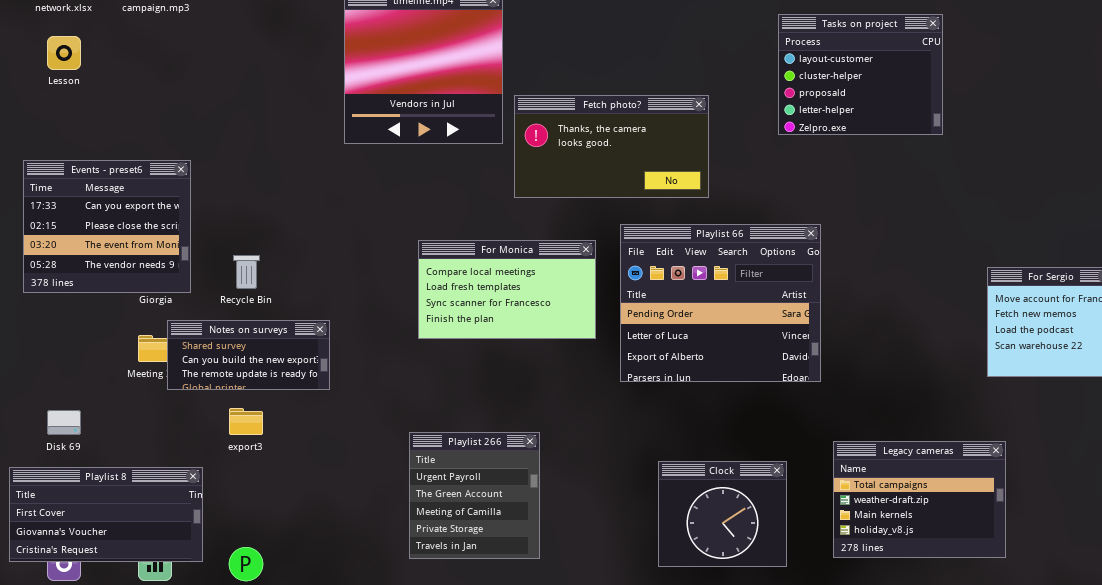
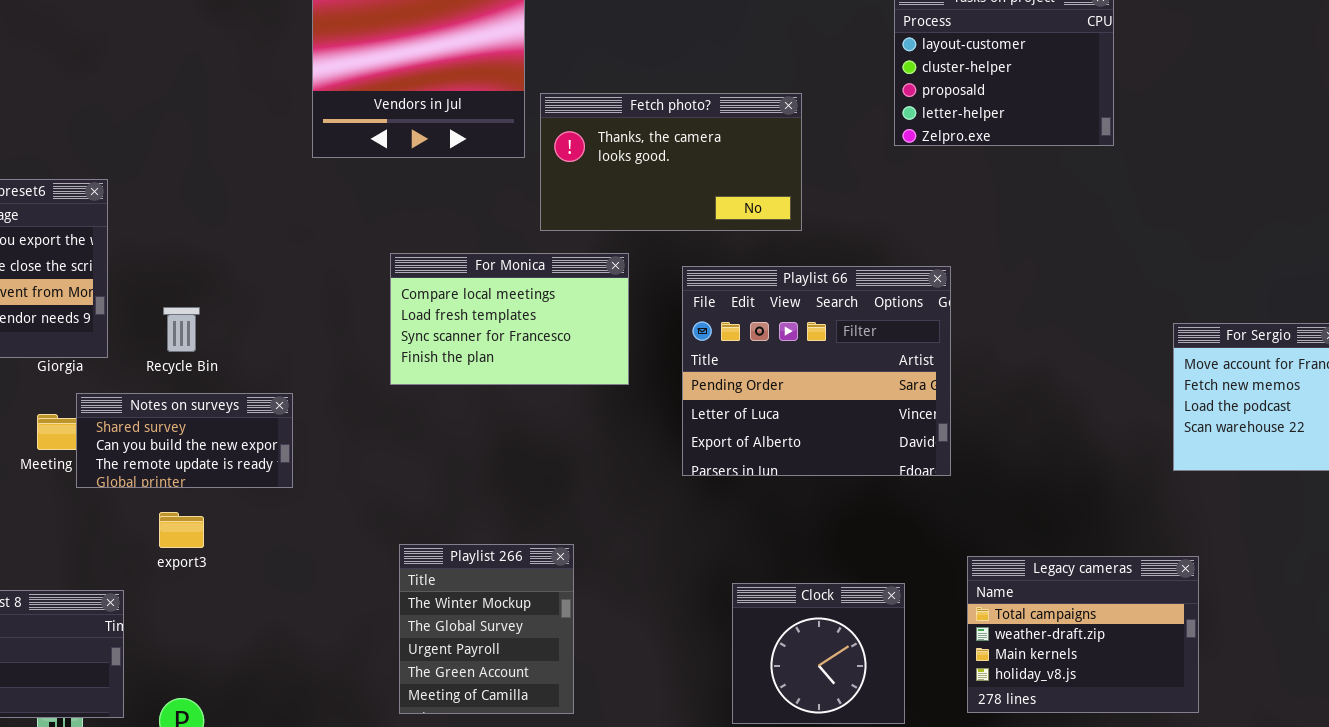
For Monica: [418,240,596,339] -> [390,253,629,385], moved
Playlist 266: [409,432,540,559] -> [399,544,574,714], scrolled up 2 rows

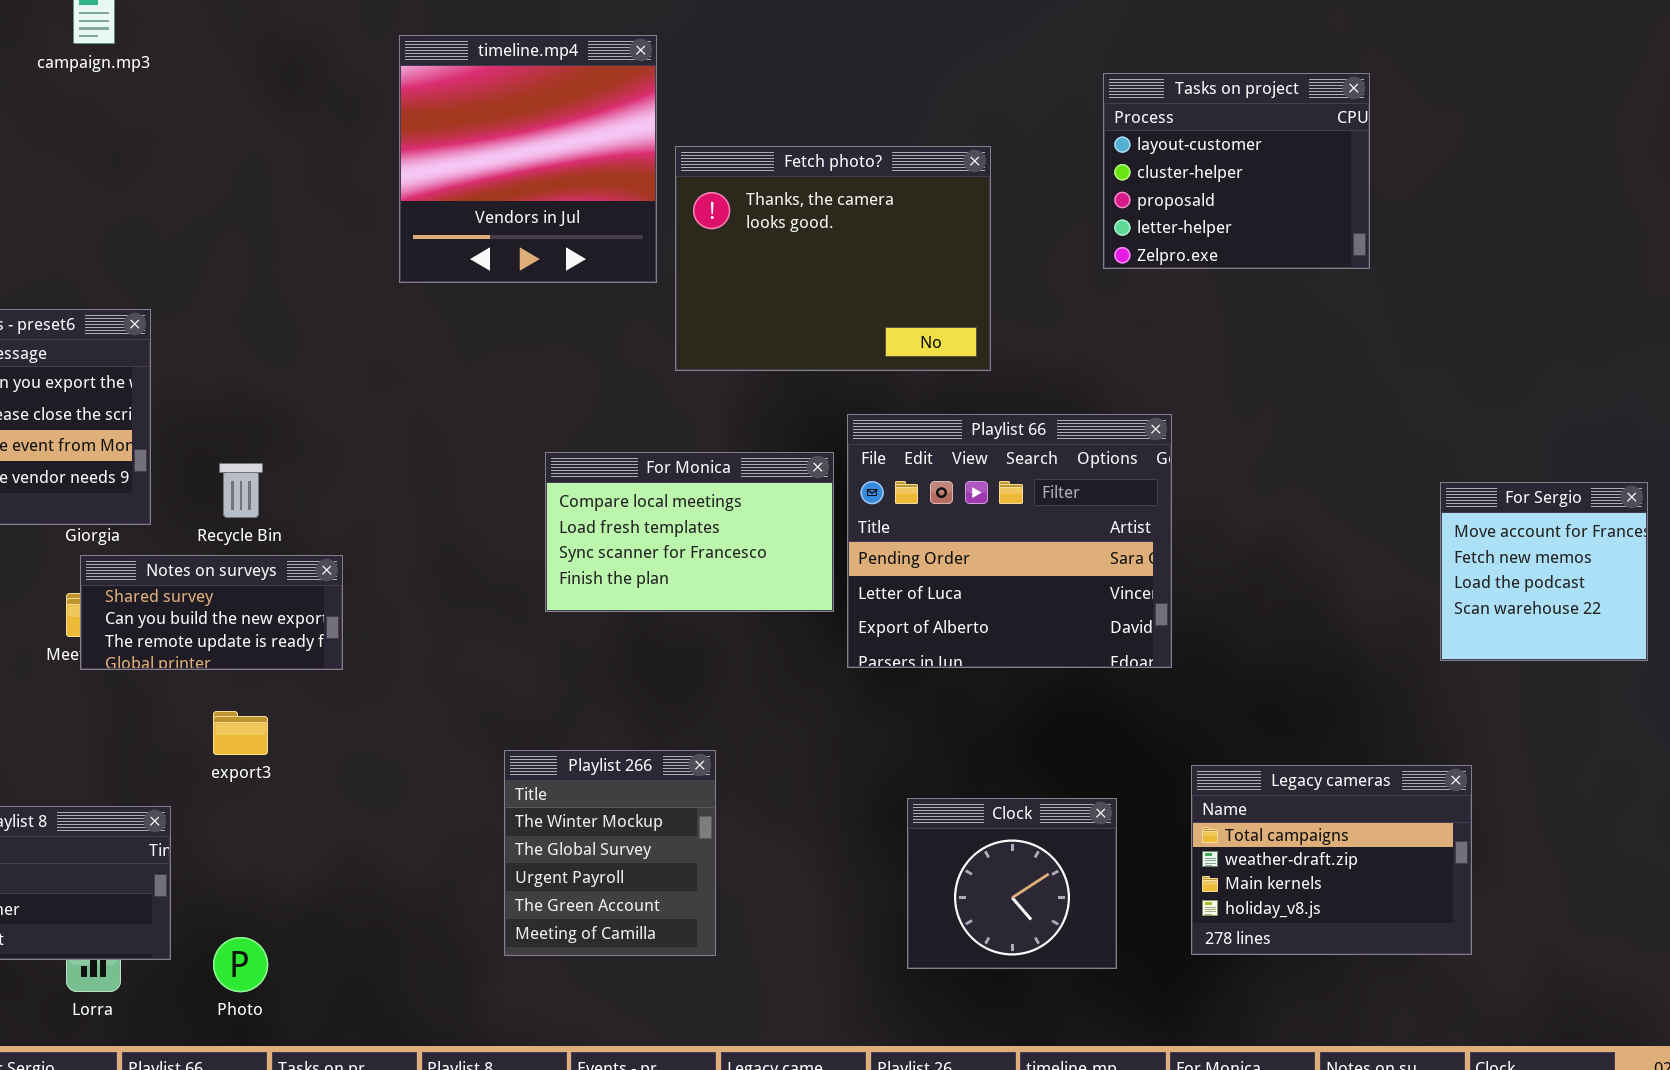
Fetch photo?: [540,93,802,231] -> [675,146,991,371], resized
For Monica: [390,253,629,385] -> [545,452,834,612], moved
Notes on surveys: [76,393,293,488] -> [80,555,343,670], moved

